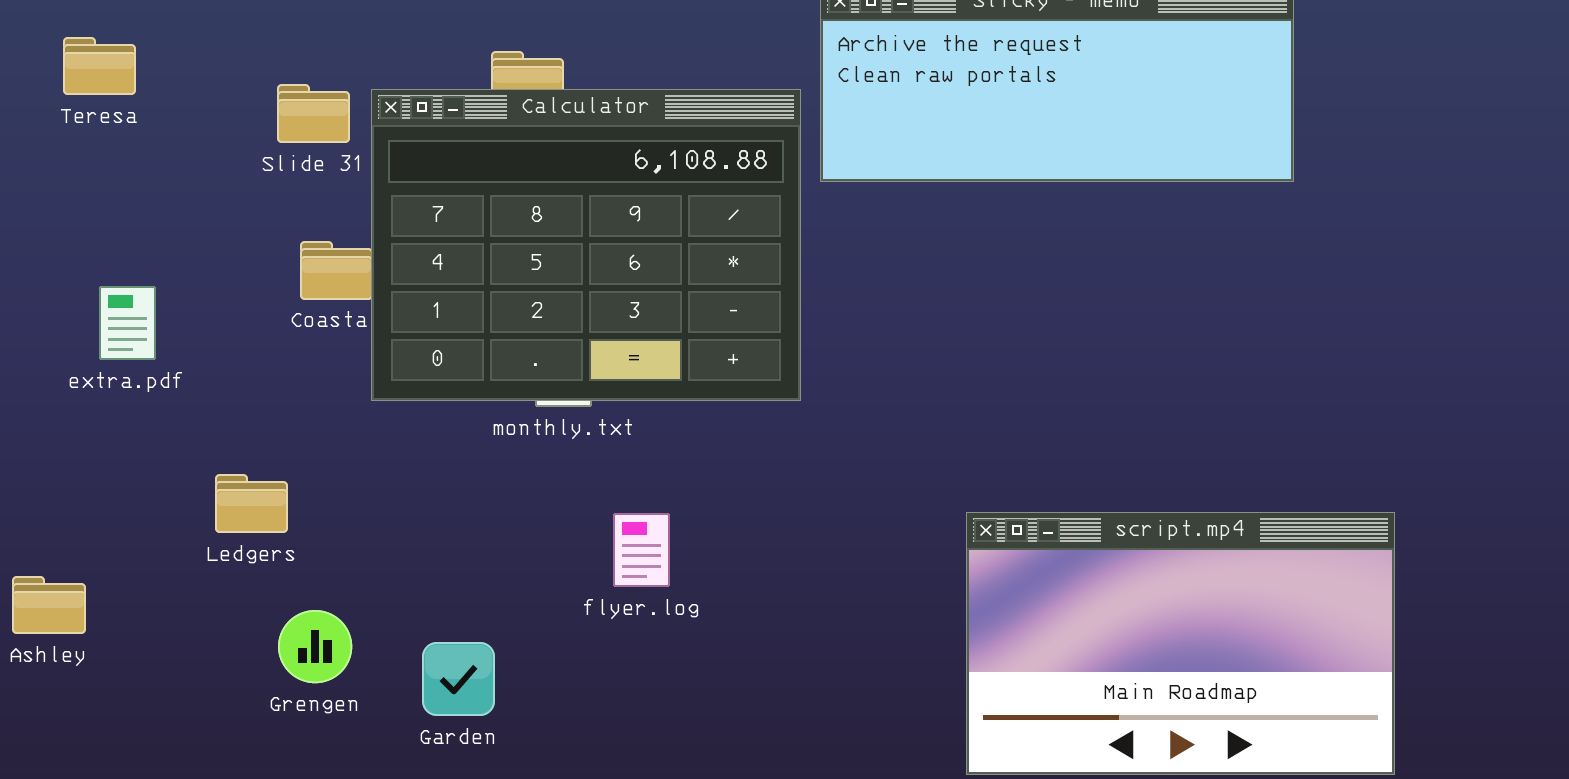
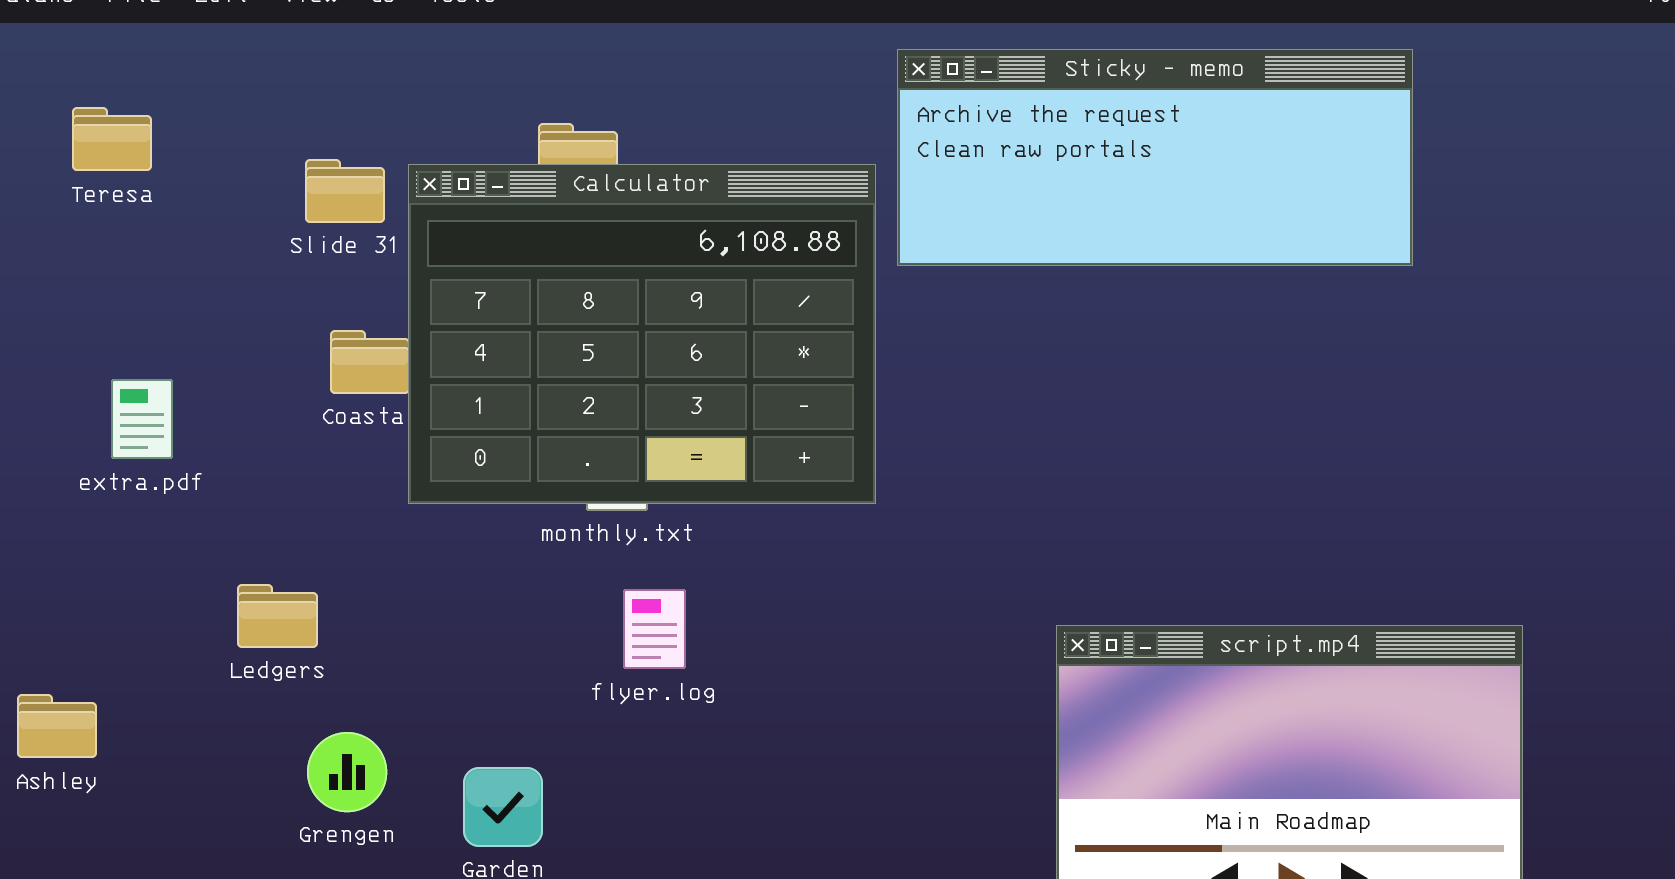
flyer.log: [613,513,670,587] -> [623,589,686,669], moved

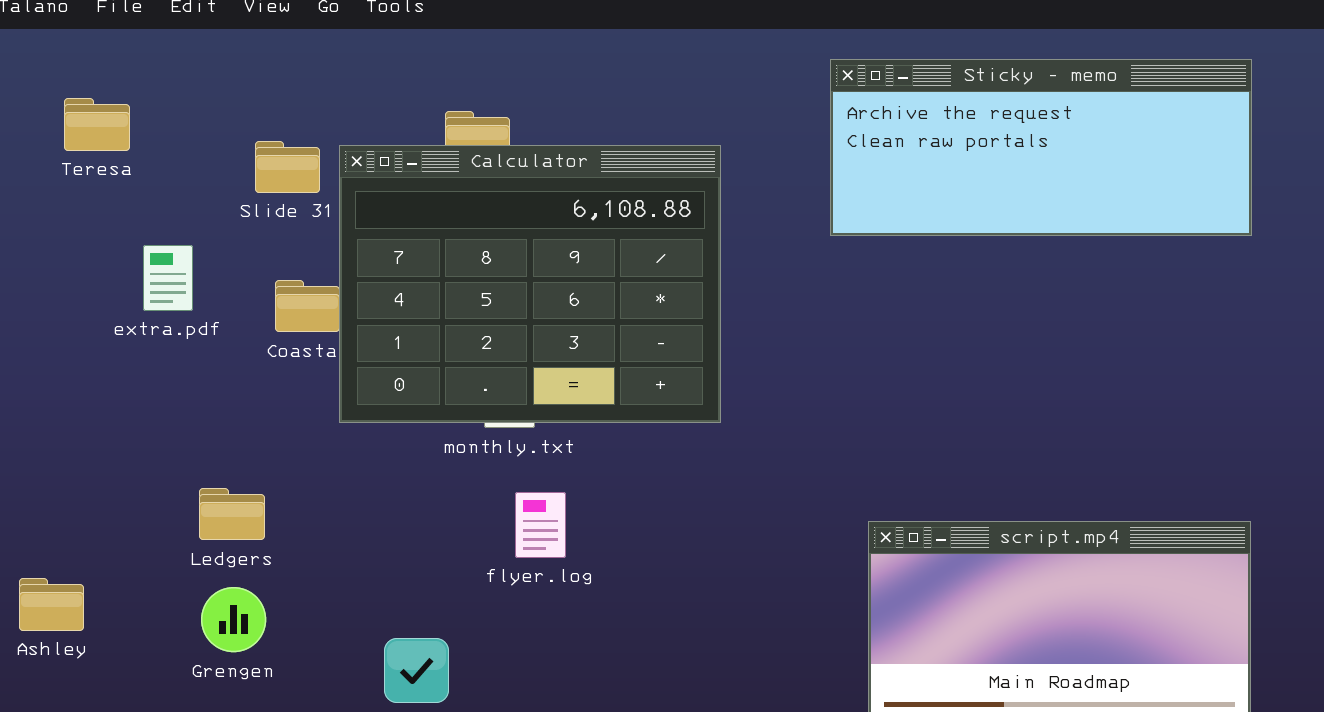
Sticky - memo: [897,49,1413,266] -> [830,59,1252,236], moved
extra.pdf: [111,379,173,459] -> [143,245,193,311], moved
Grengen: [307,732,387,812] -> [201,587,266,652], moved

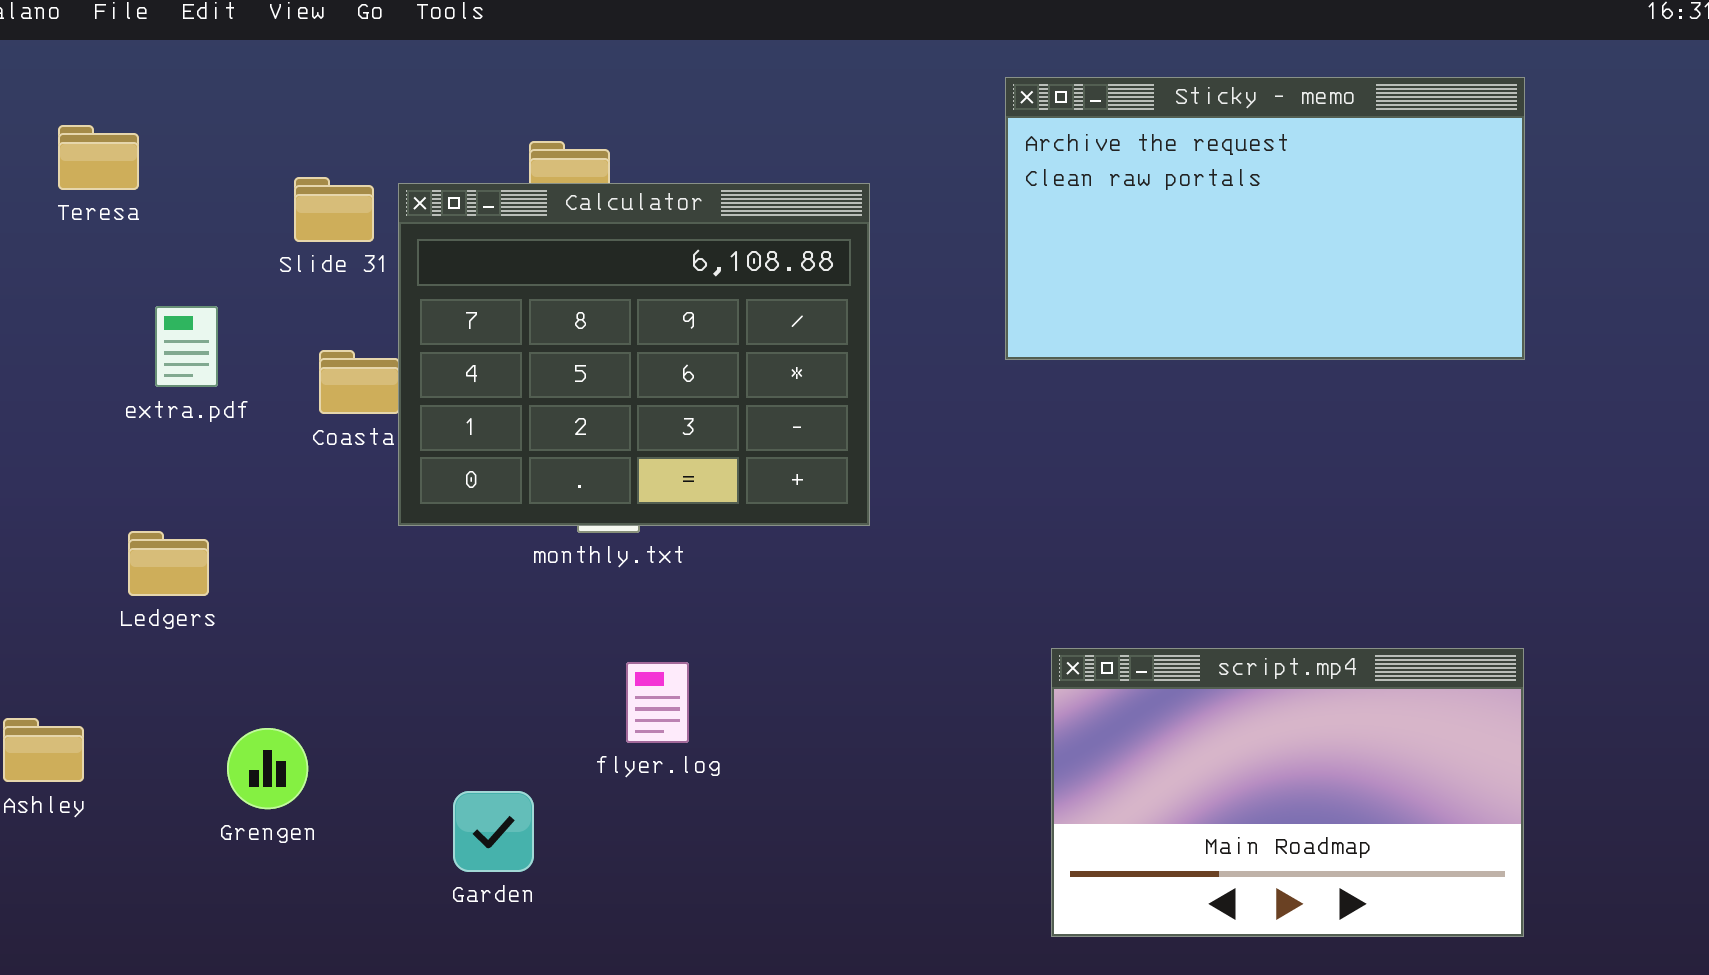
Sticky - memo: [830,59,1252,236] -> [1005,77,1525,360], resized
Ledgers: [199,488,265,540] -> [128,531,209,596], moved
flyer.log: [515,492,566,558] -> [626,662,689,743], moved

